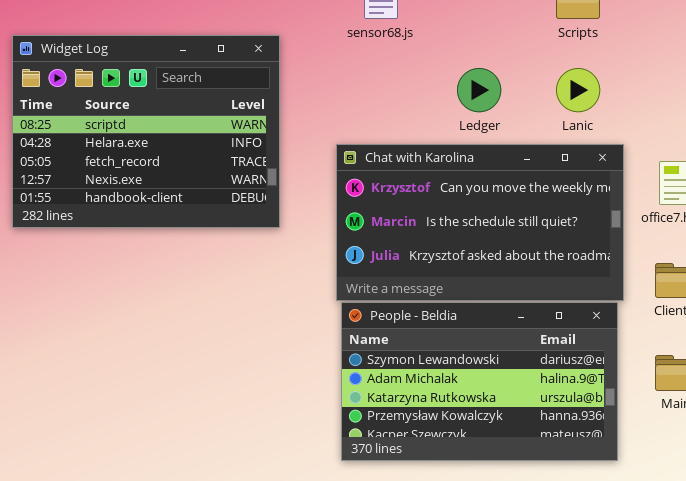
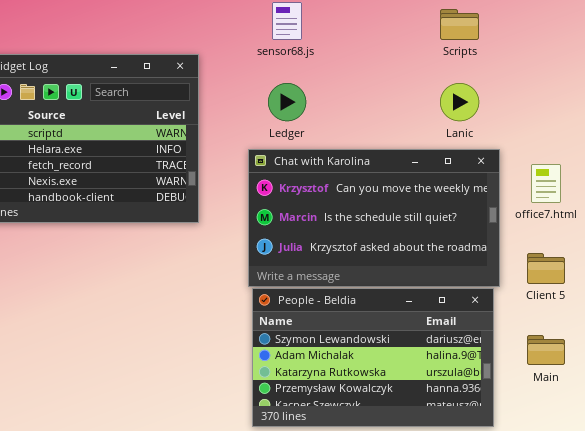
Ledger: [457,68,501,112] -> [268,83,306,121], moved

